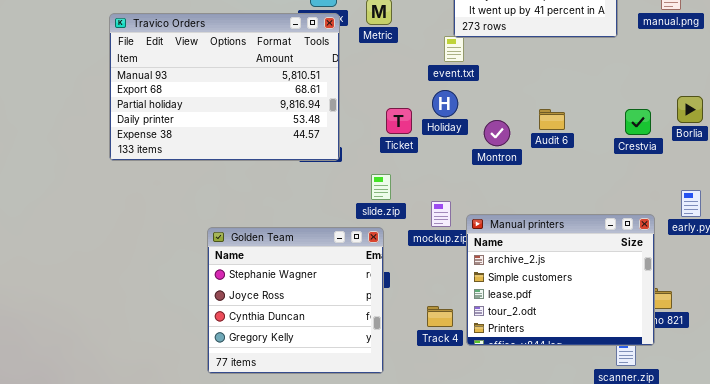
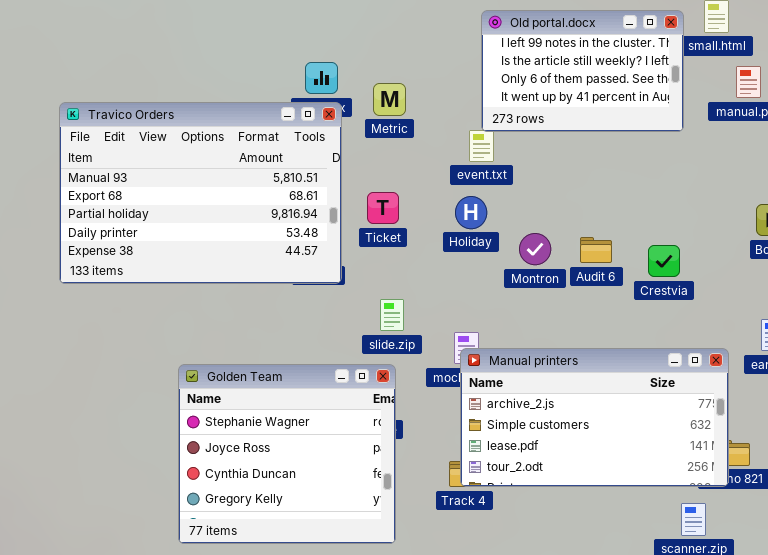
Ticket: [386,108,412,134] -> [367,192,399,224], moved
Audit 6: [539,109,565,130] -> [580,237,612,263], moved
Crestvia: [625,109,651,135] -> [648,245,680,277], moved
Manual printers: [466,214,655,346] -> [460,348,729,487], resized

